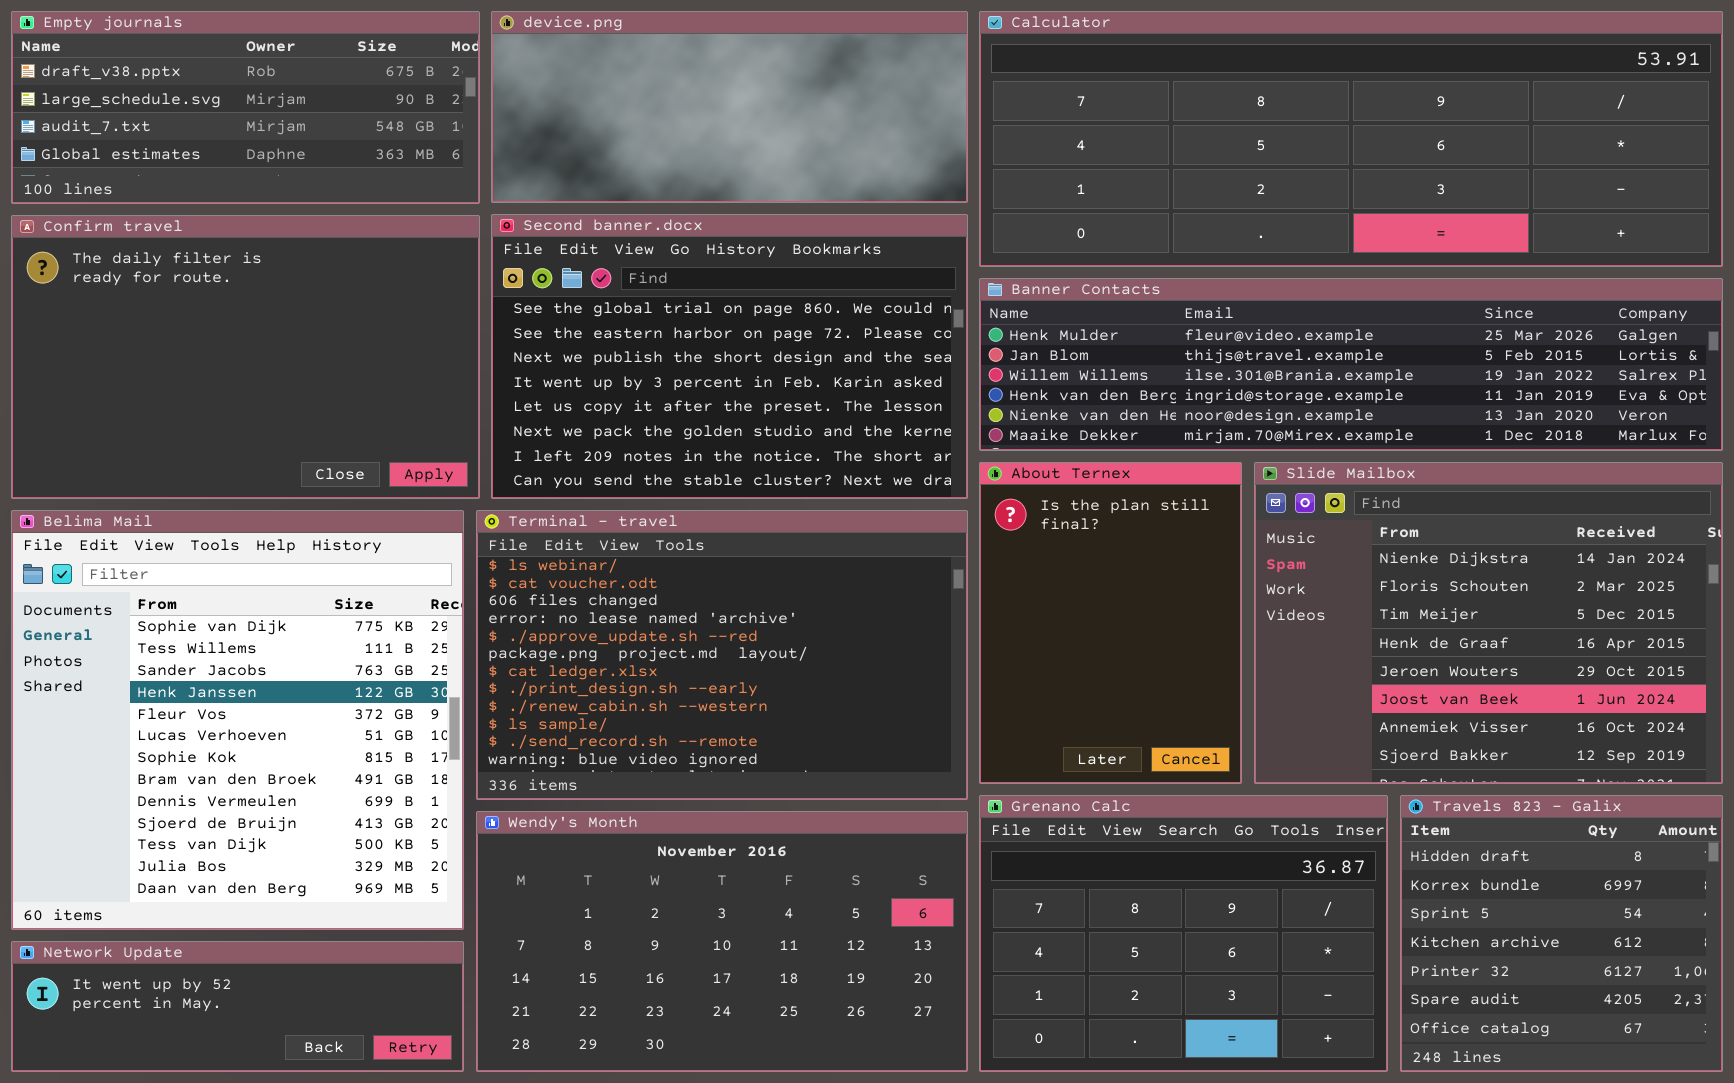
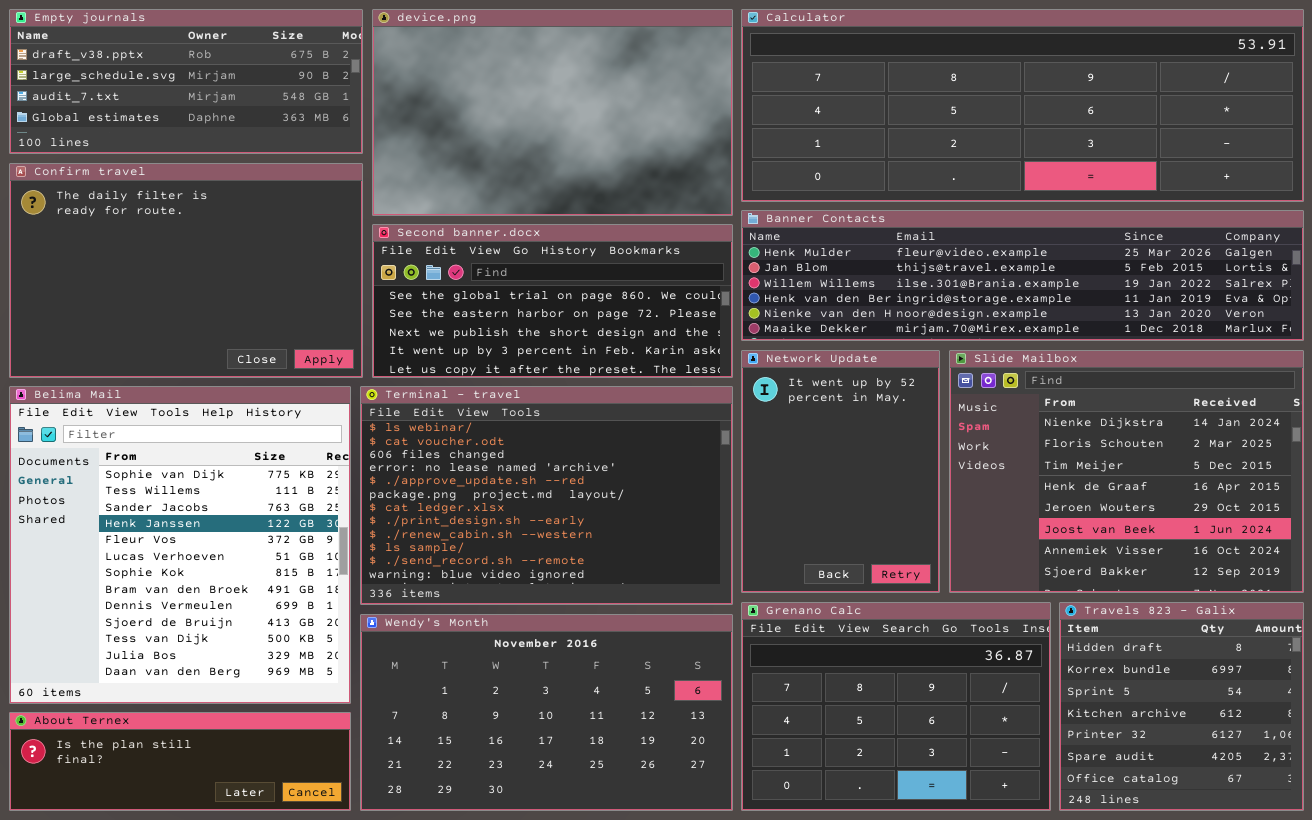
device.png: [491,11,968,203] -> [372,9,733,216], resized
Second banner.docx: [491,214,968,499] -> [372,224,733,378], resized
About Ternex: [979,462,1242,784] -> [9,712,351,811], moved, resized
Network Update: [11,941,464,1072] -> [741,350,940,593], moved, resized

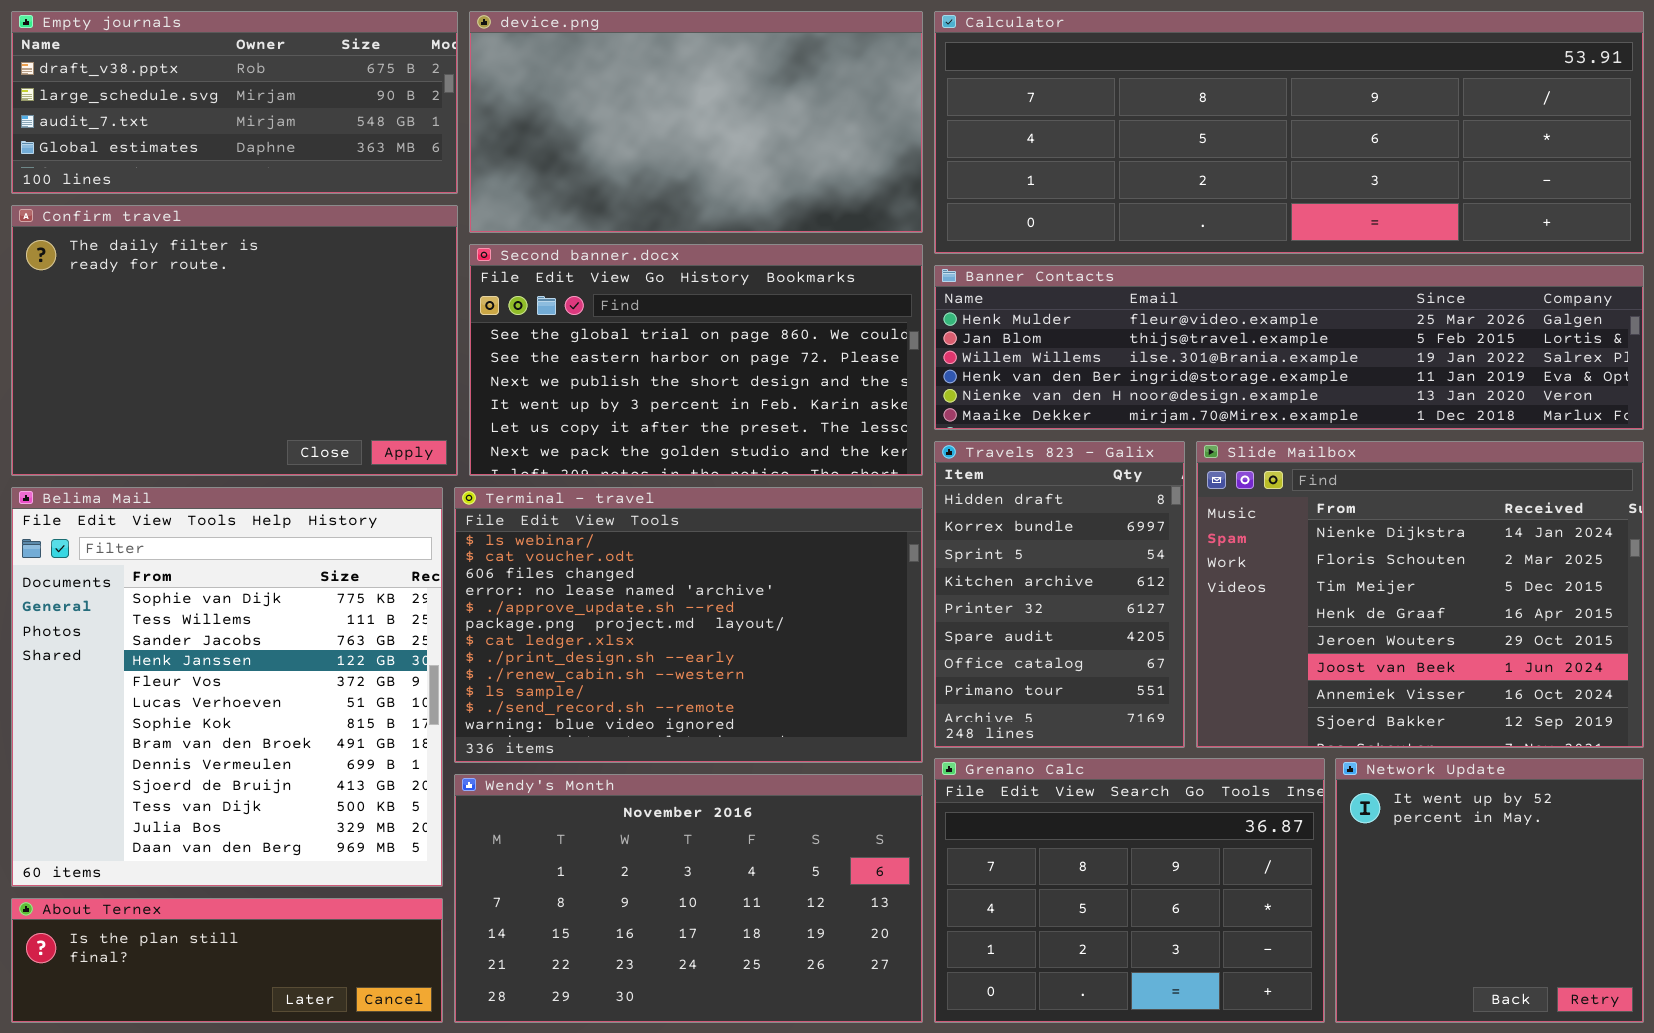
device.png: [372,9,733,216] -> [469,11,923,233], resized
Second banner.docx: [372,224,733,378] -> [469,244,923,476], resized
Network Update: [741,350,940,593] -> [1335,758,1644,1023], moved, resized
Travels 823 - Galix: [1059,602,1304,811] -> [934,441,1185,748], moved, resized

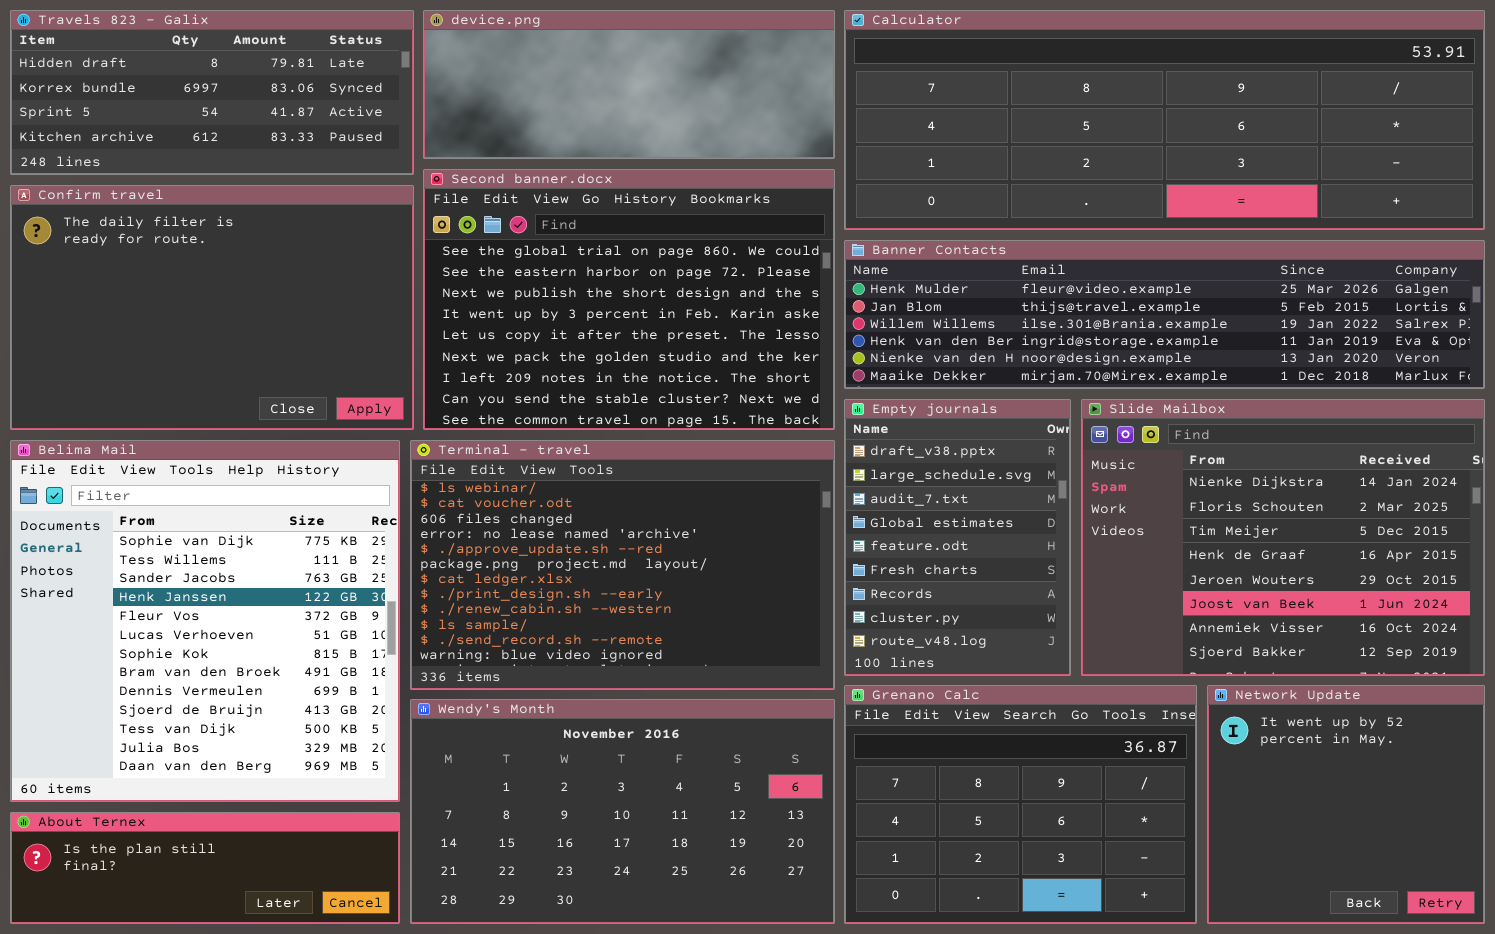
Empty journals: [11,11,458,194] -> [844,399,1071,676], moved, resized
device.png: [469,11,923,233] -> [423,10,835,159], resized
Second banner.docx: [469,244,923,476] -> [423,169,835,430], resized
Travels 823 - Galix: [934,441,1185,748] -> [10,10,414,175], moved, resized

